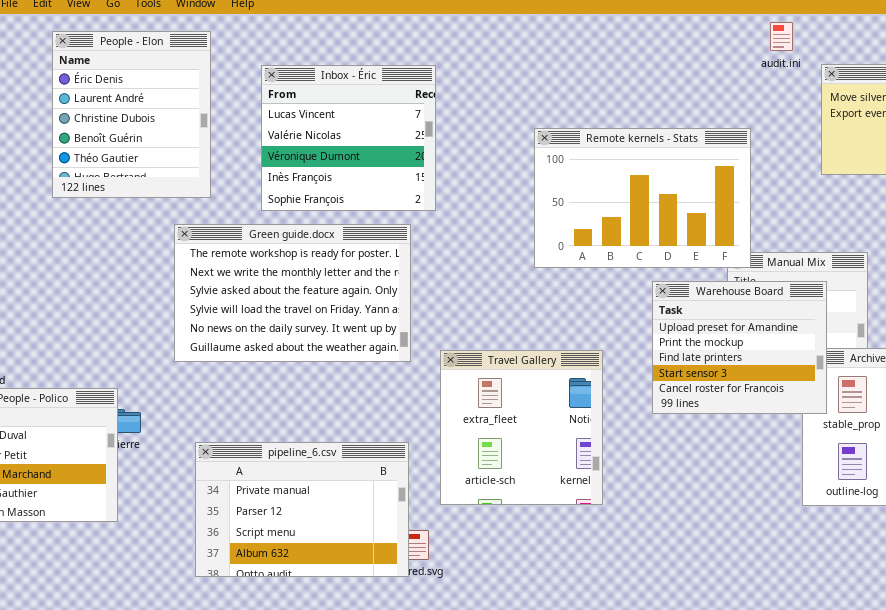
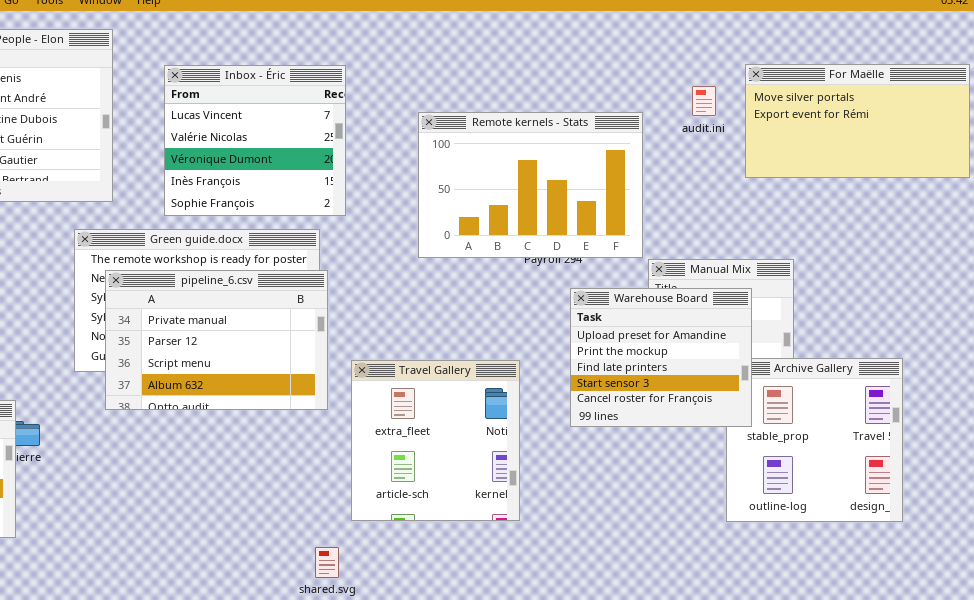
audit.ini: [770,22,793,51] -> [692,86,716,116], moved
Remote kernels - Stats: [534,128,751,268] -> [418,112,643,258], moved
pipeline_6.csv: [195,442,409,577] -> [105,270,328,410], moved

